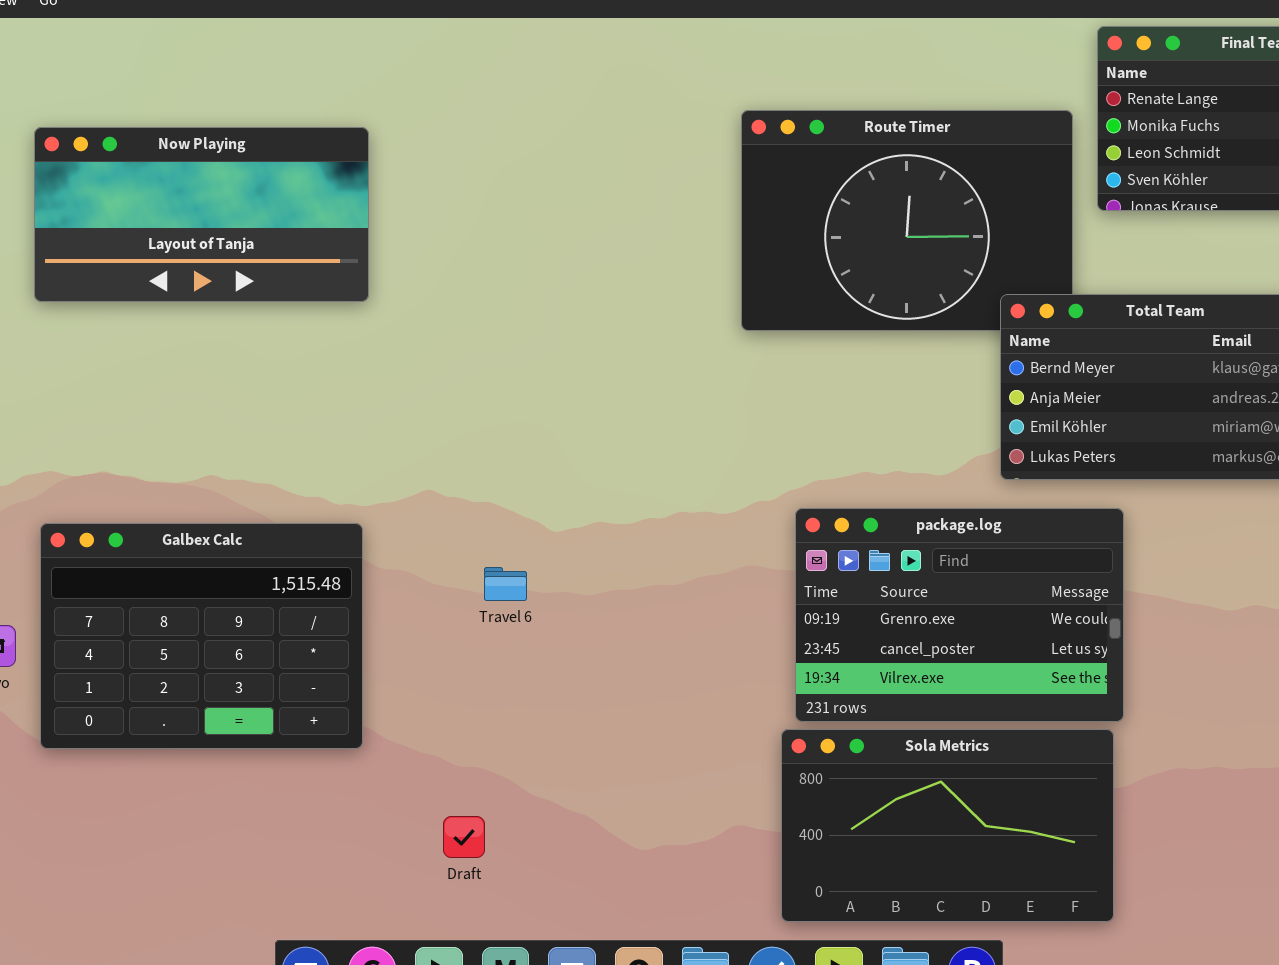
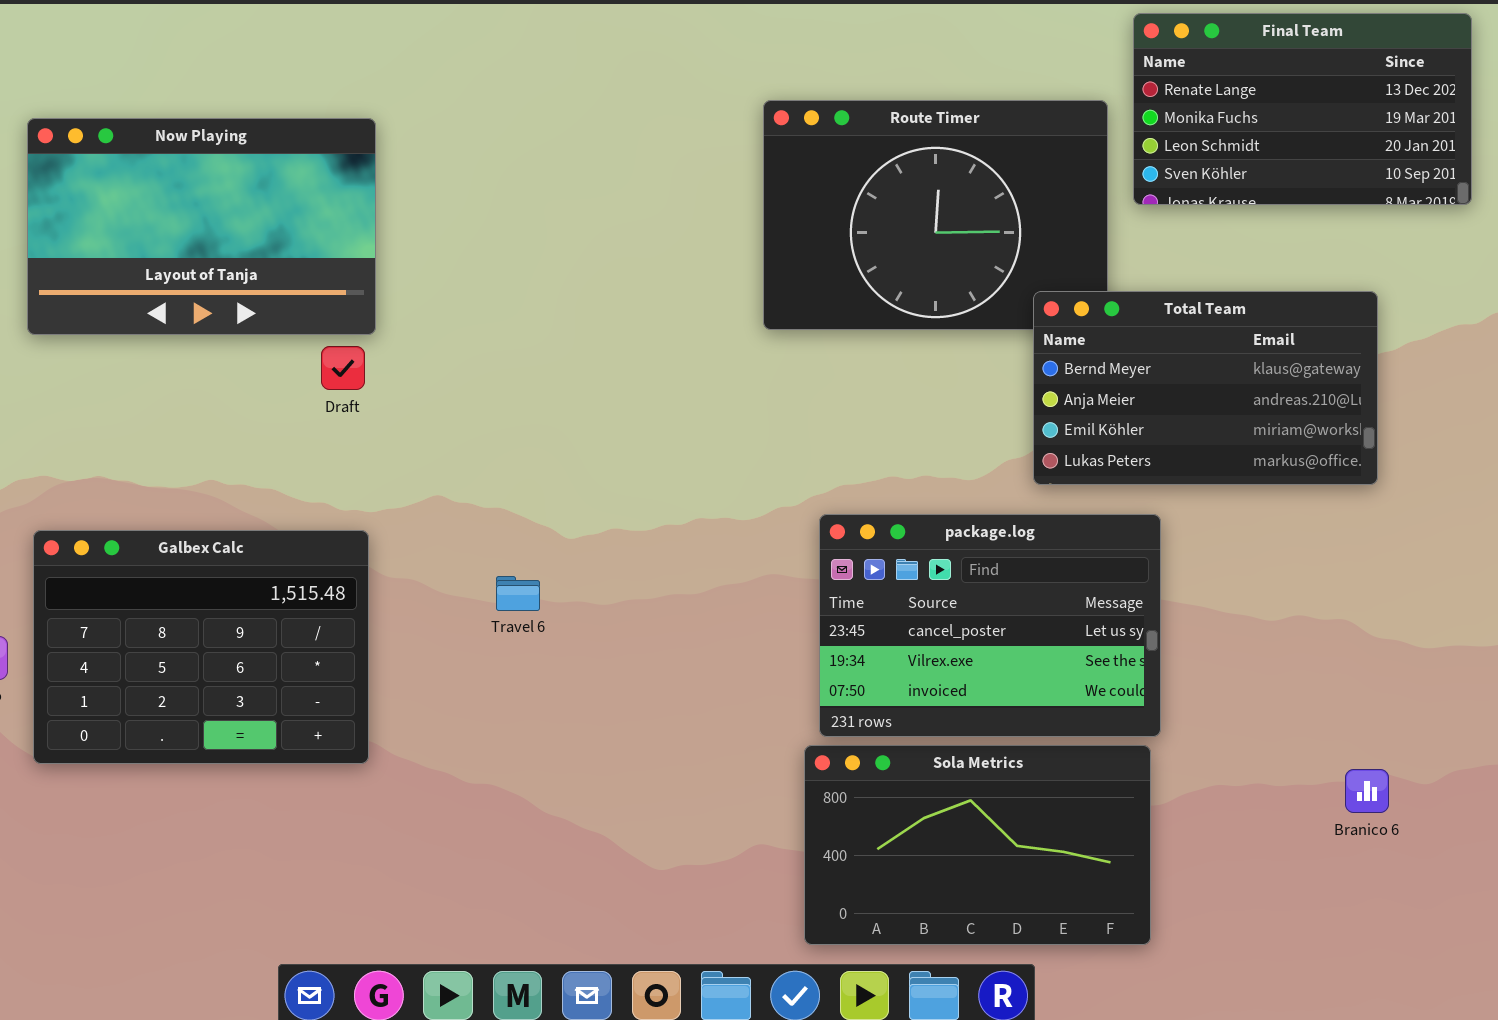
Now Playing: [34,127,369,302] -> [27,118,376,335], resized
package.log: [795,508,1124,722] -> [819,514,1161,737], scrolled down 1 row
Draft: [443,816,485,858] -> [321,346,365,390], moved

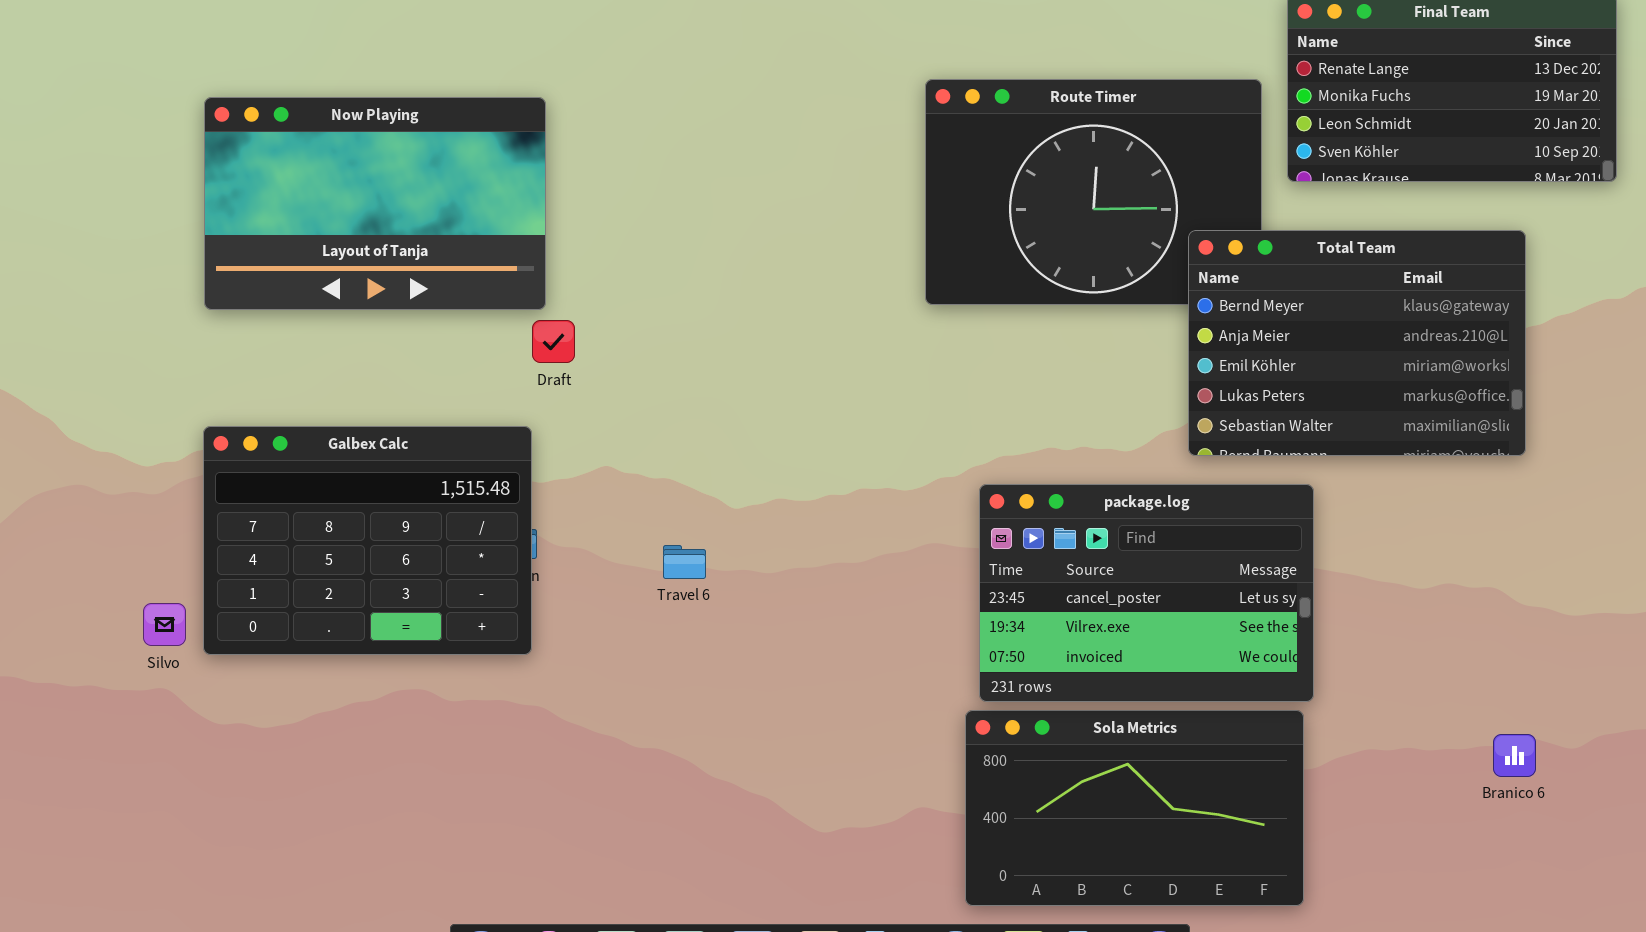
Total Team: [1033,291,1378,485] -> [1188,230,1526,456], resized
Draft: [321,346,365,390] -> [532,320,575,363], moved
Galbex Calc: [33,530,369,764] -> [203,426,532,655], moved

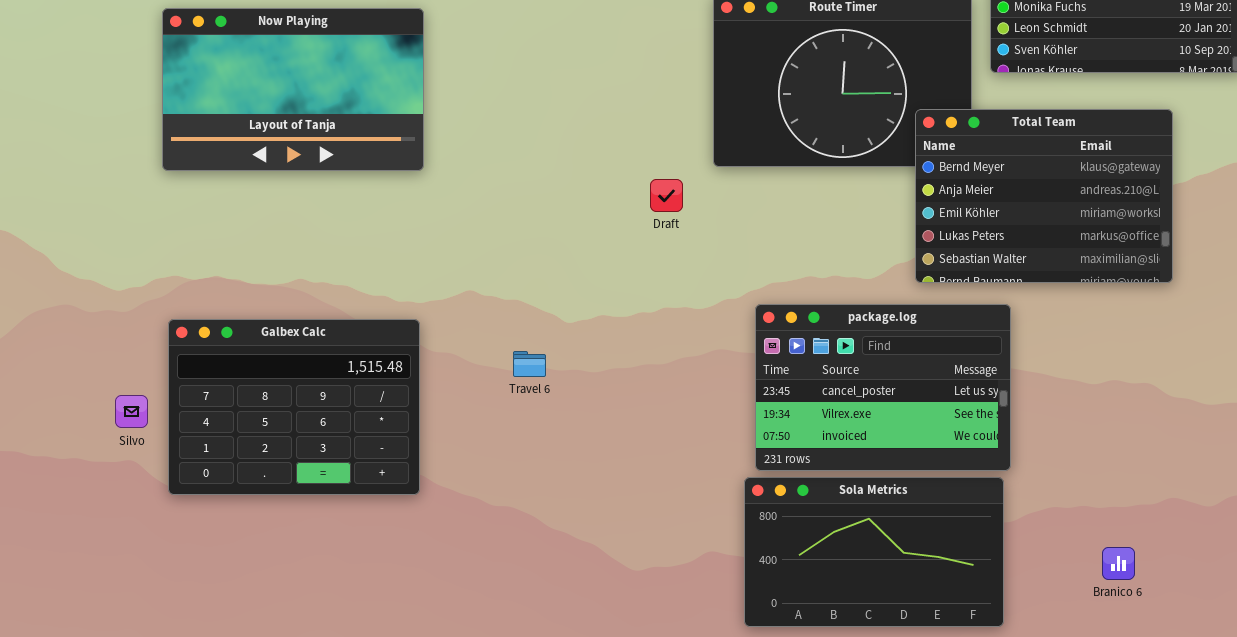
Draft: [532,320,575,363] -> [650,179,683,212], moved
Galbex Calc: [203,426,532,655] -> [168,319,420,495], moved
Branico 6: [1493,734,1536,777] -> [1102,547,1135,580], moved

